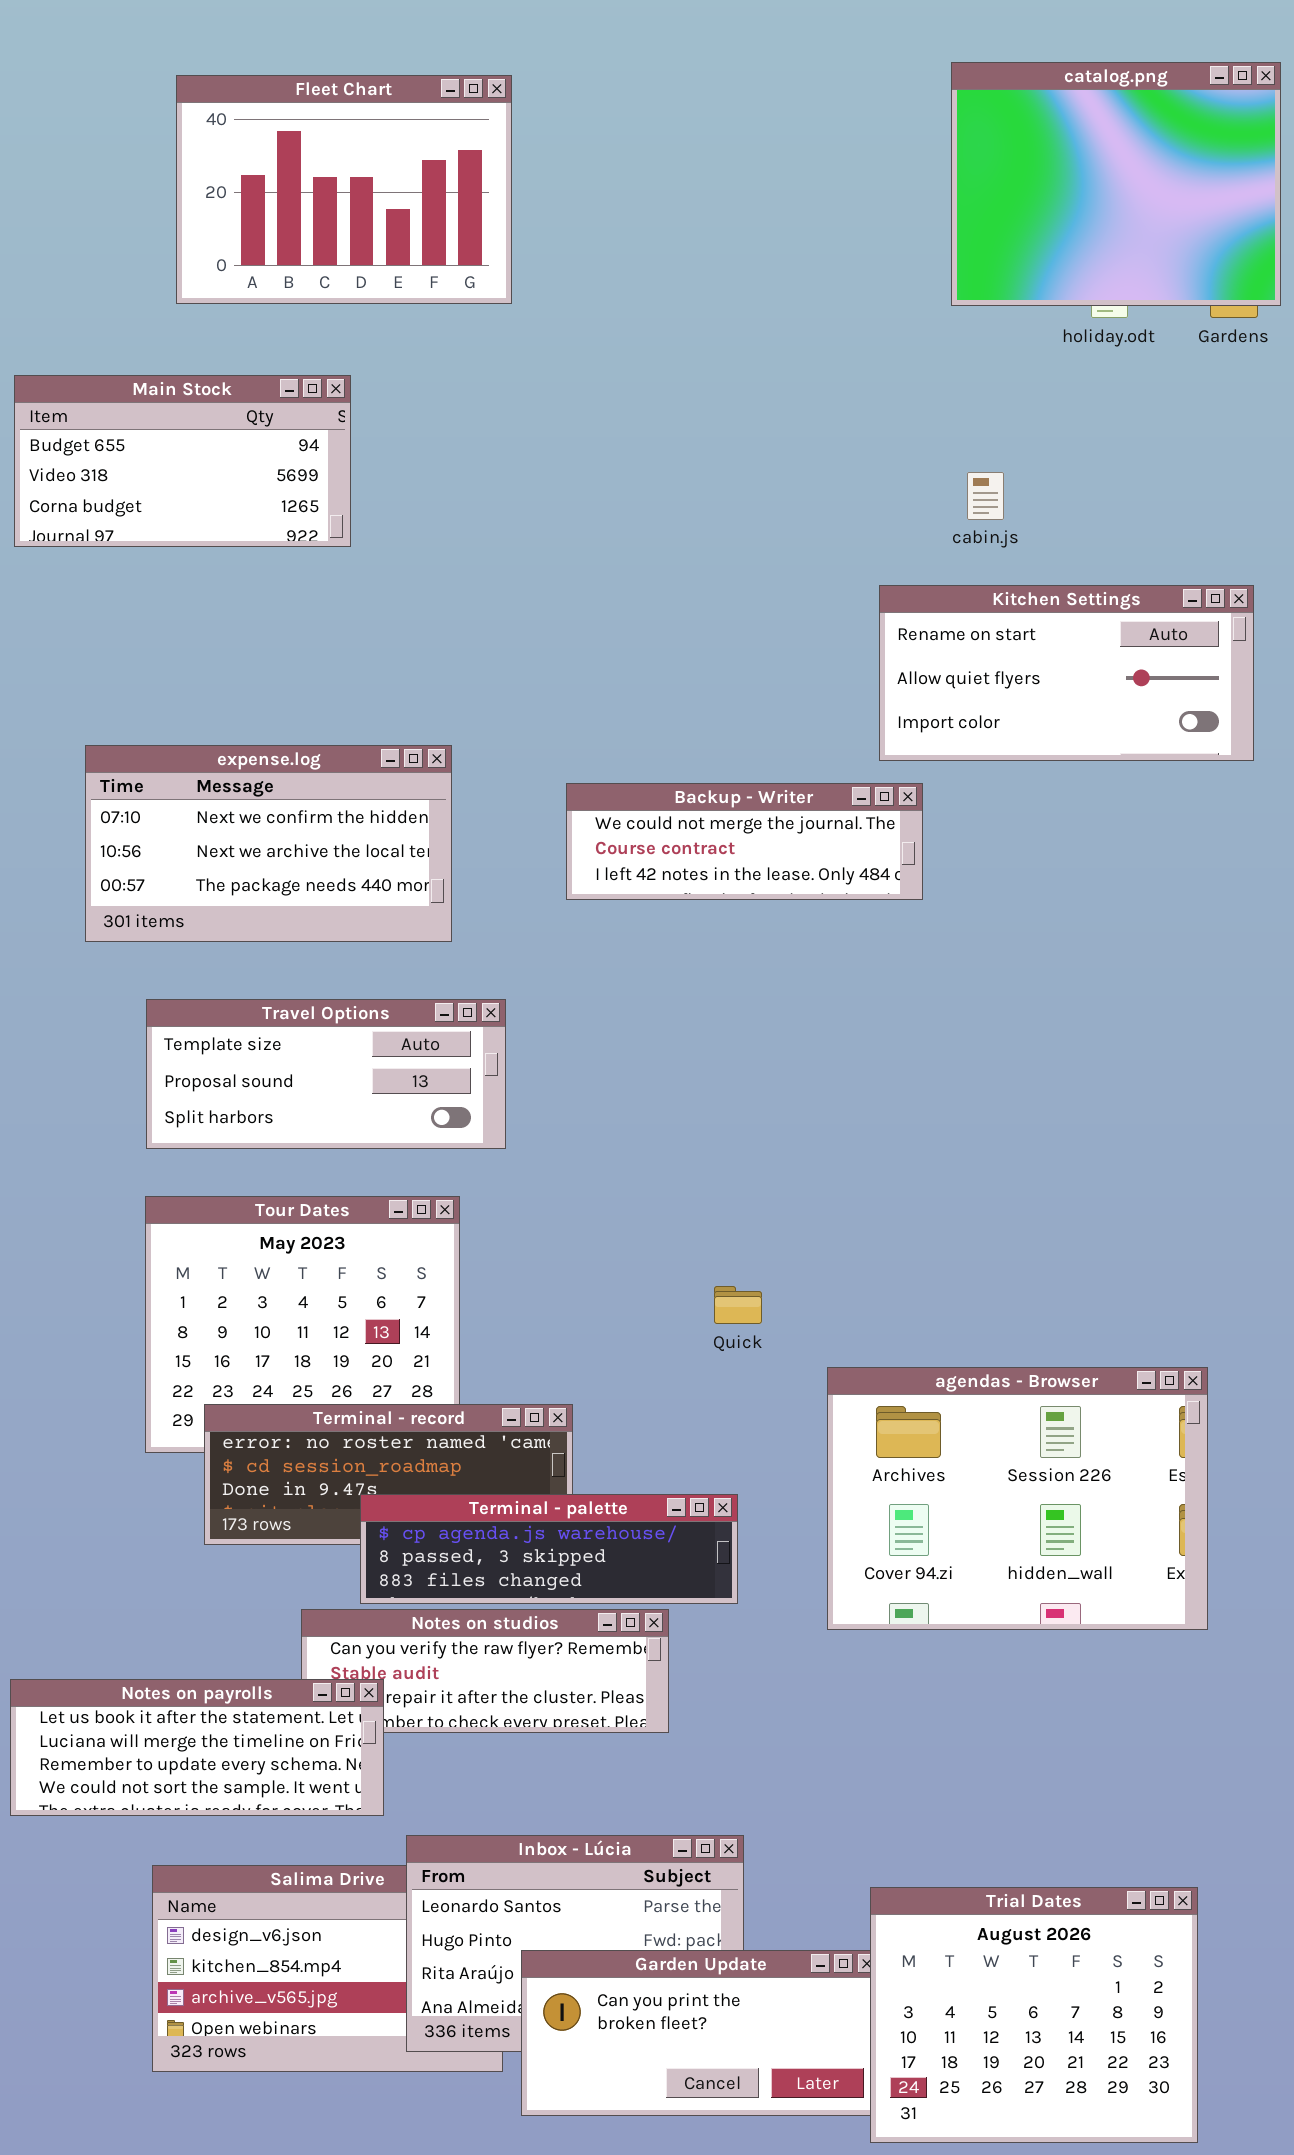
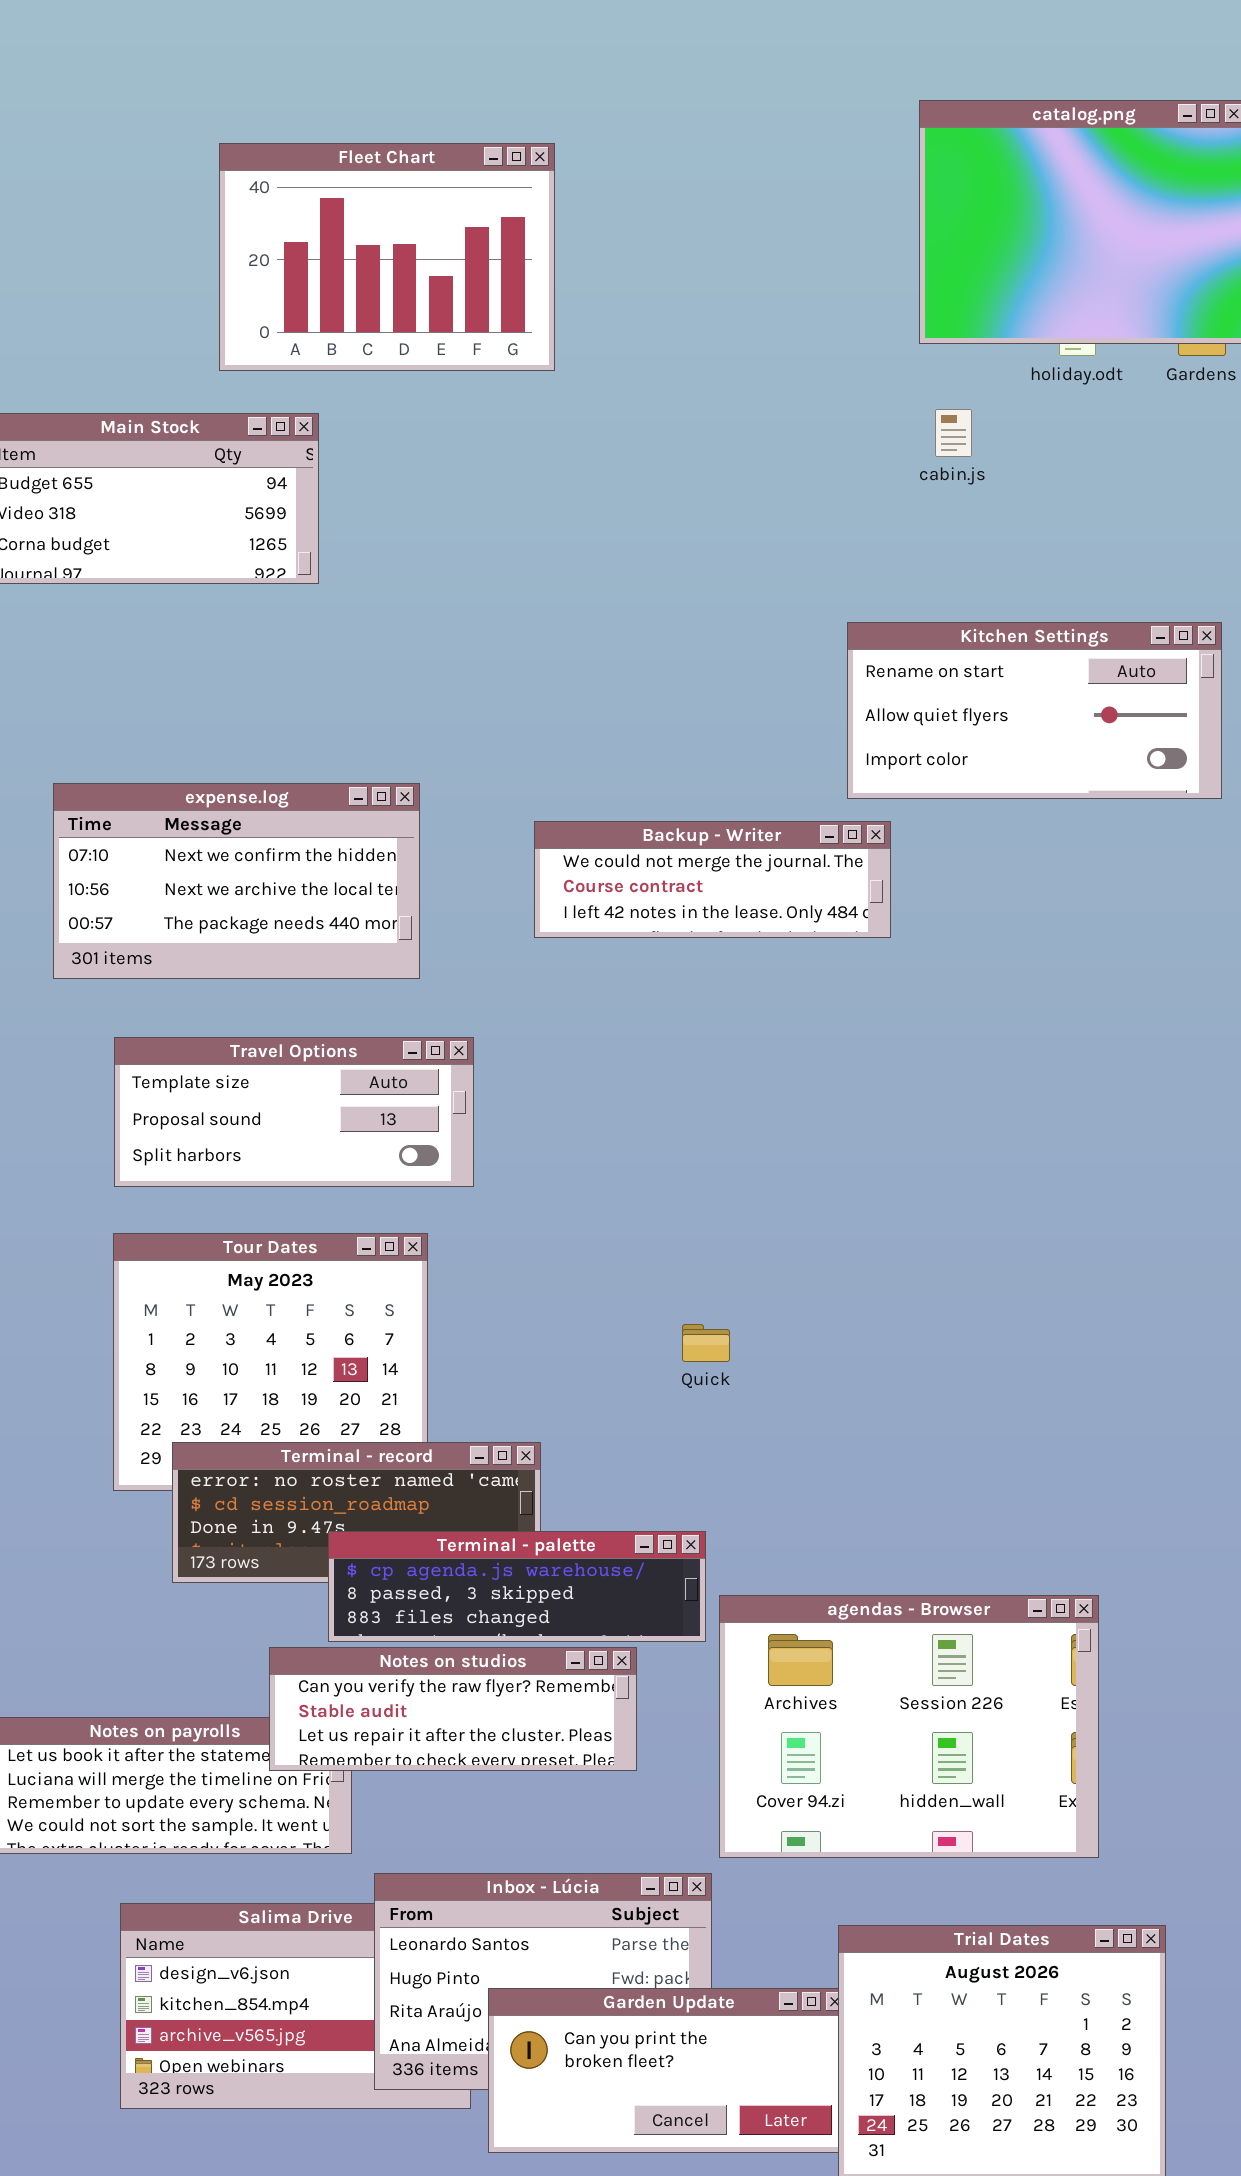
Fleet Chart: [176,75,512,304] -> [219,143,555,371], moved
cabin.js: [967,472,1004,520] -> [935,409,972,457], moved
agendas - Browser: [827,1367,1208,1630] -> [719,1595,1099,1858], moved
Notes on studios: [301,1609,669,1733] -> [269,1647,637,1771], raised

